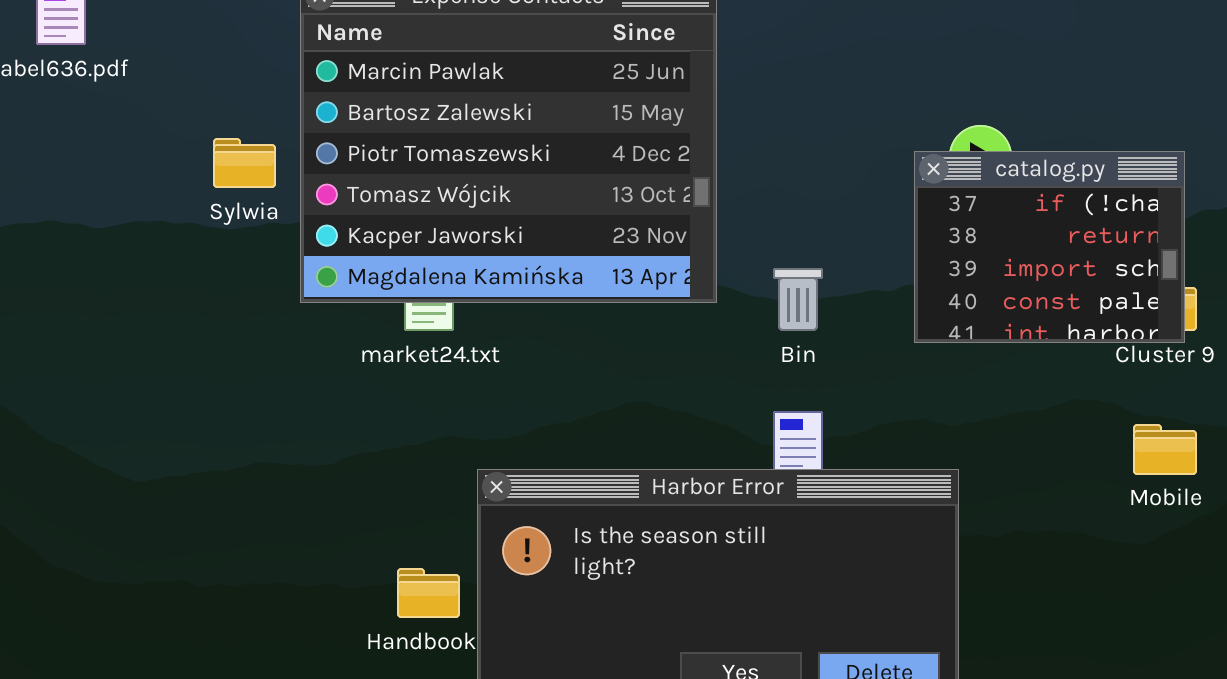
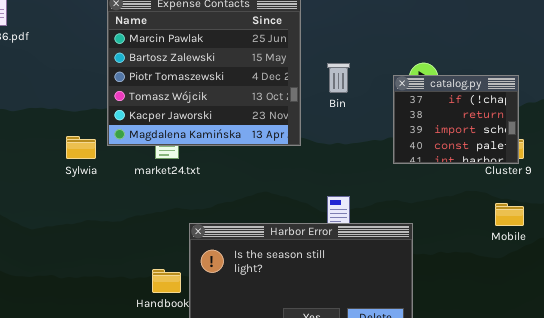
Sylwia: [213,138,276,188] -> [66,136,96,159], moved
Bin: [773,268,823,331] -> [327,63,350,93], moved

